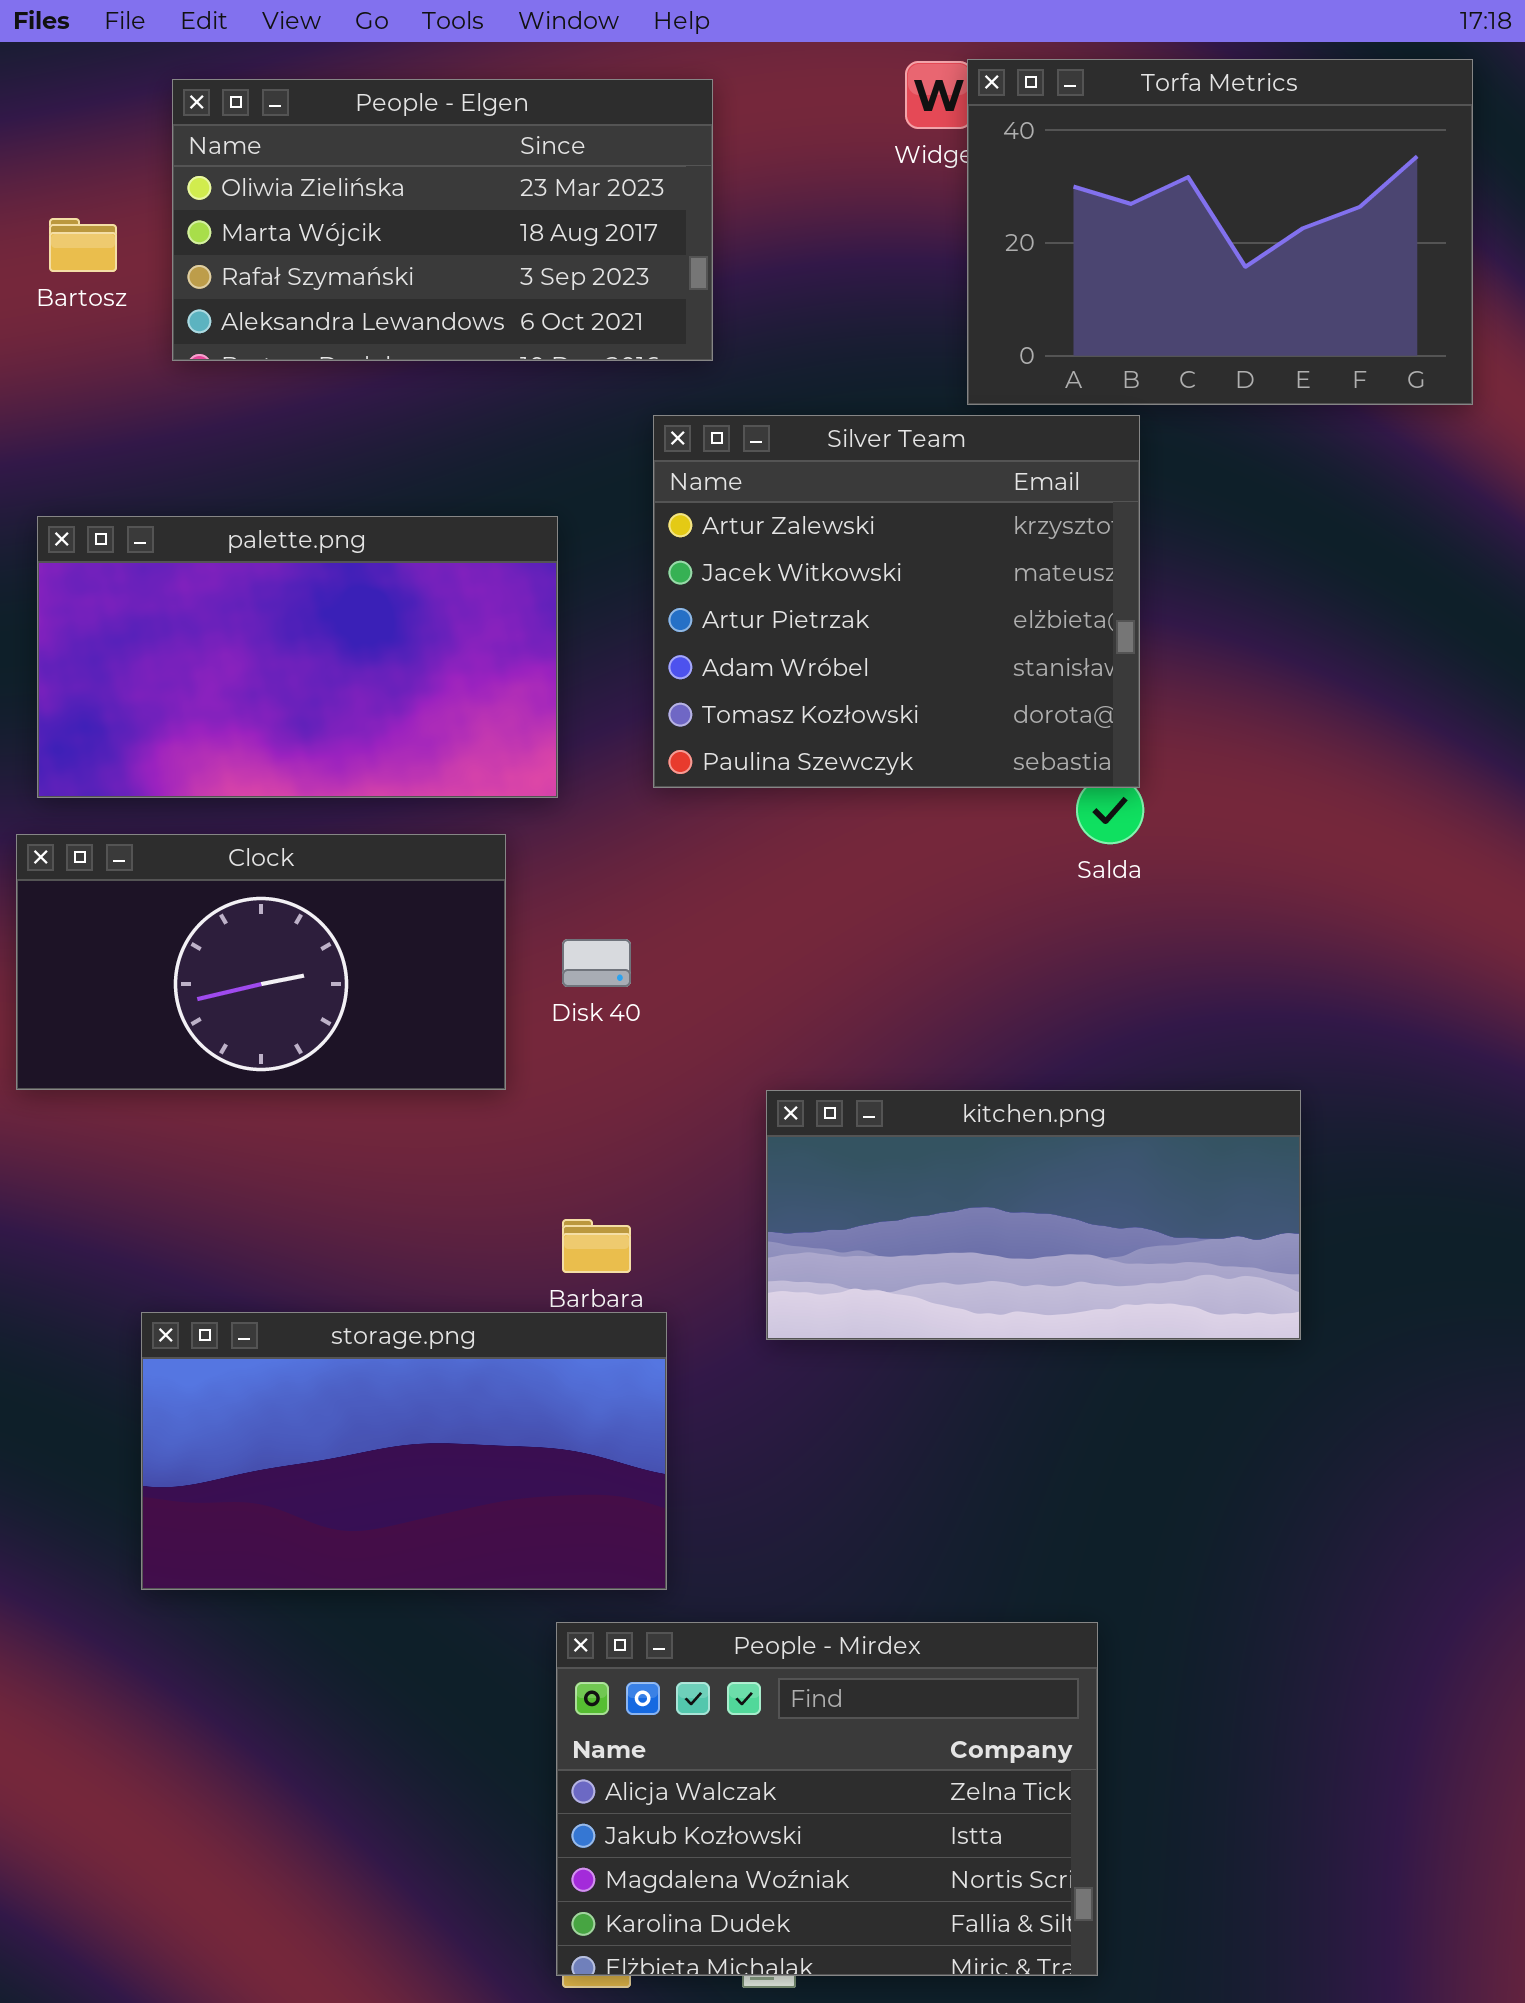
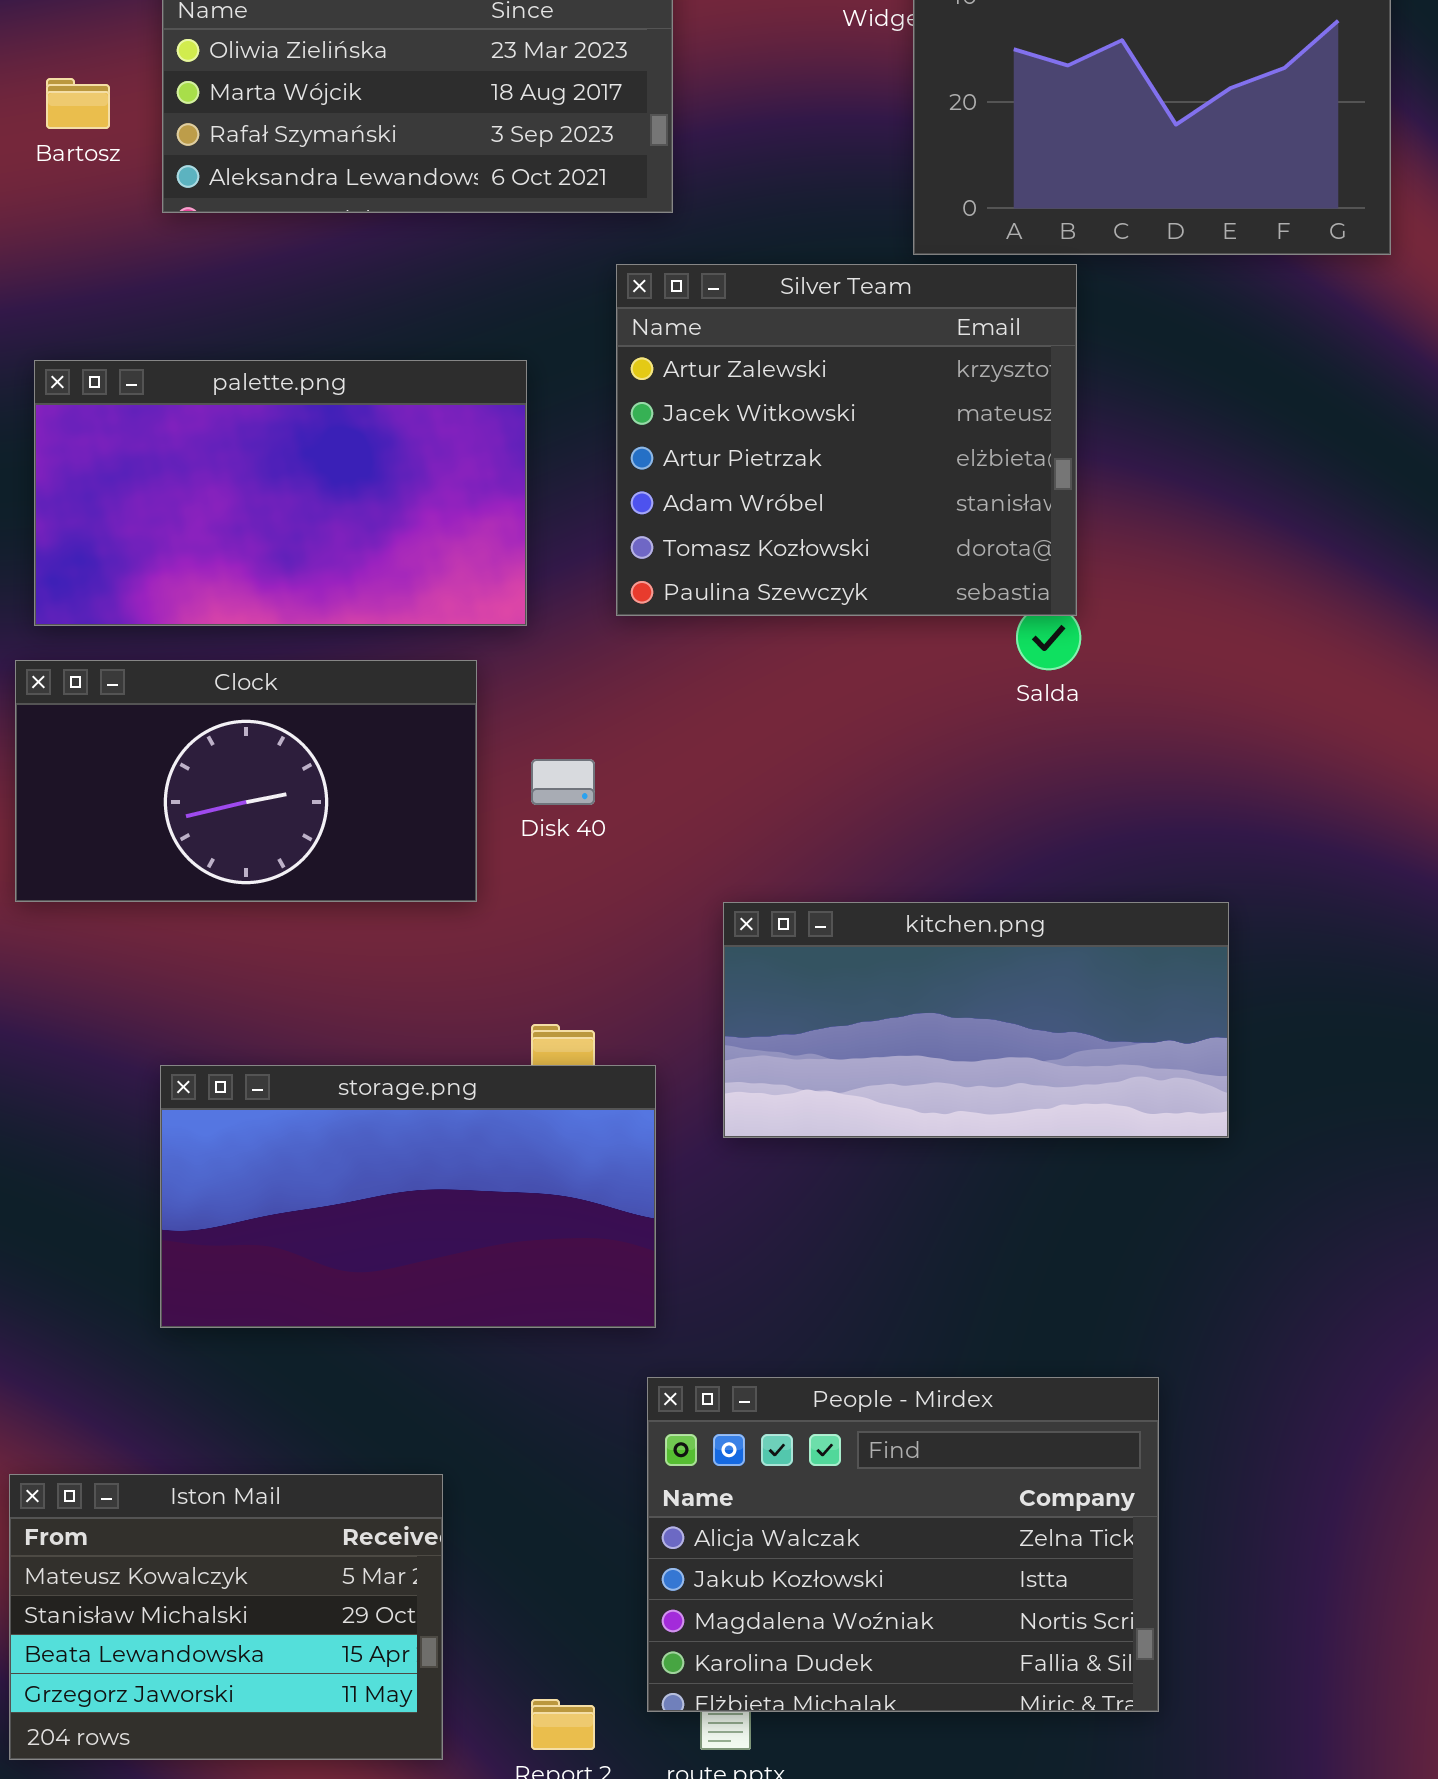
storage.png: [141,1312,667,1590] -> [160,1065,656,1328], moved
People - Mirdex: [556,1622,1098,1976] -> [647,1377,1159,1712], moved
Iston Mail: none -> [9,1474,443,1760], opened

